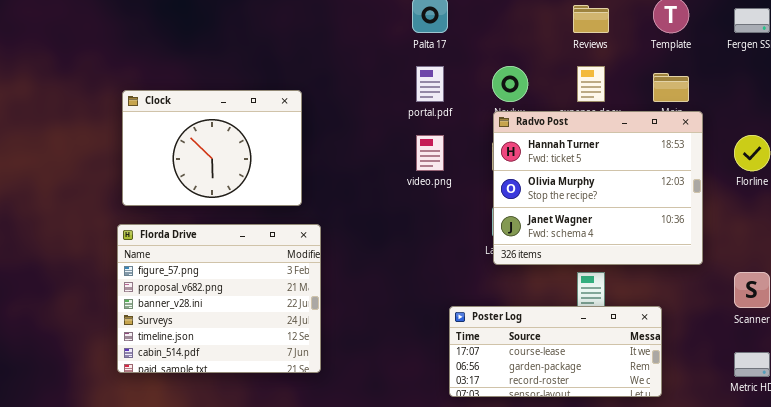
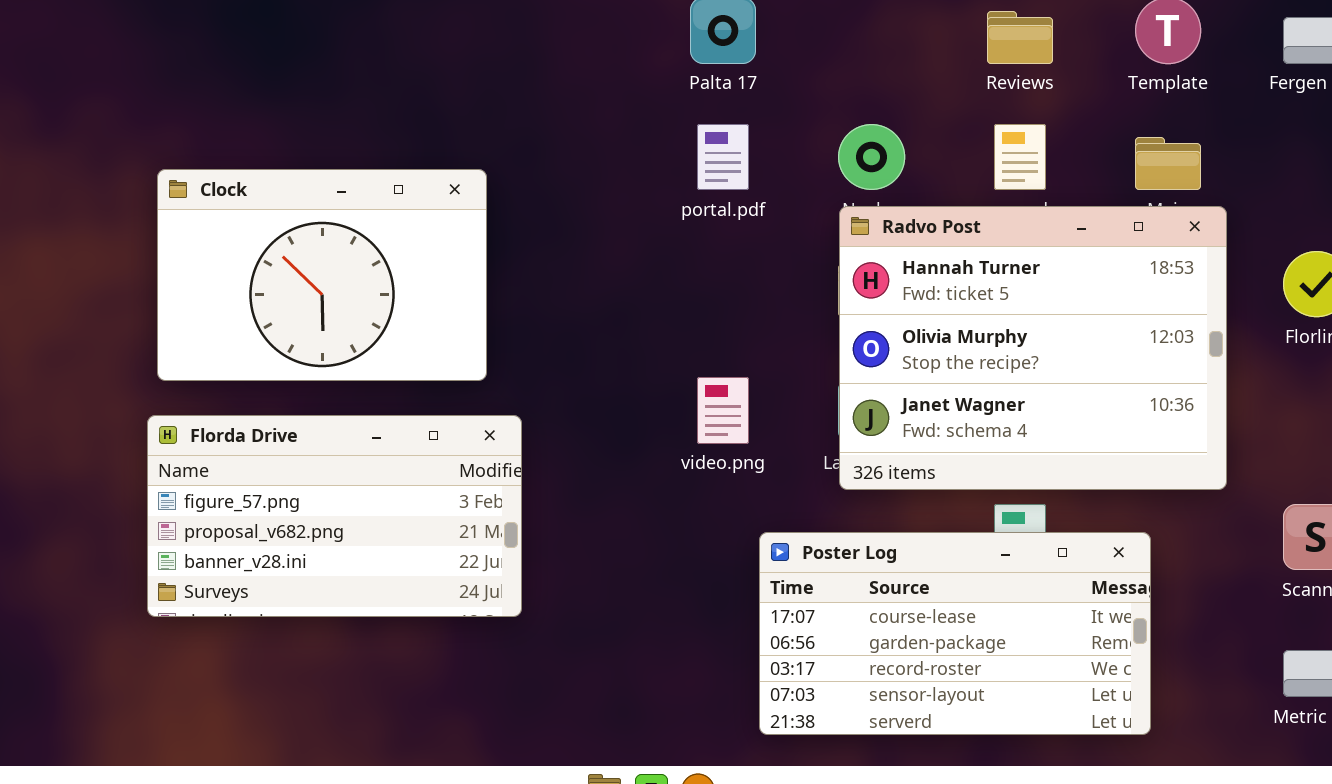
video.png: [416,135,444,171] -> [697,377,749,444], moved
Florda Drive: [117,224,321,373] -> [147,415,522,617], resized
Poster Log: [449,306,662,397] -> [759,532,1151,735], resized

